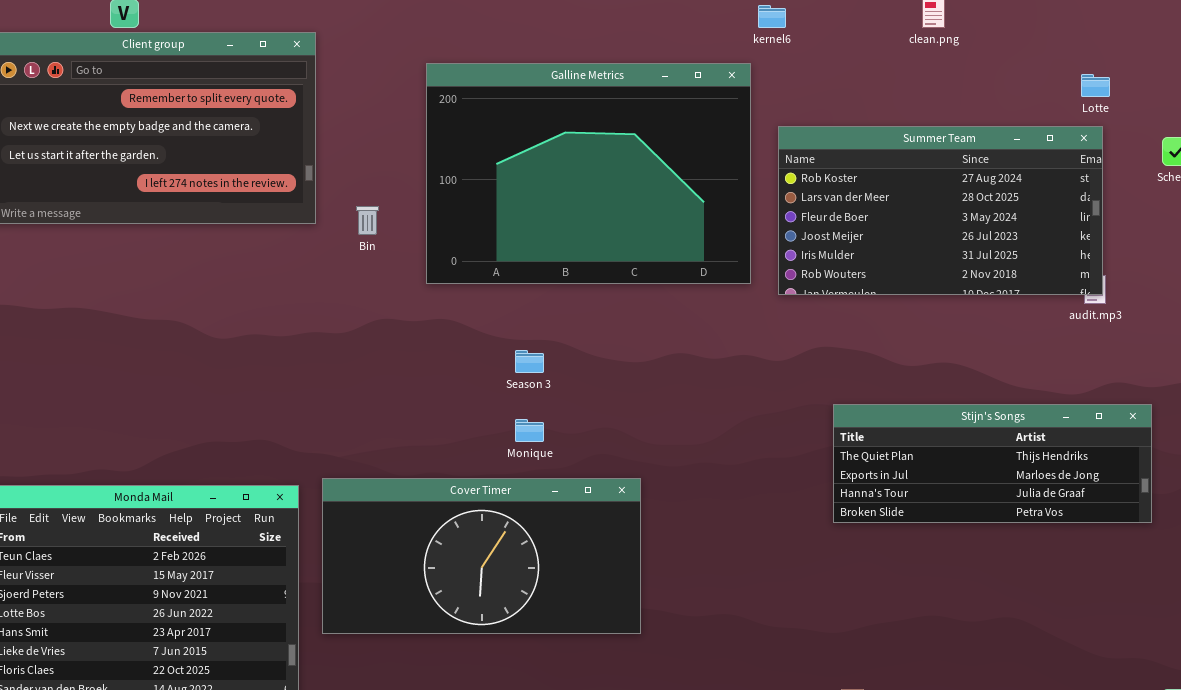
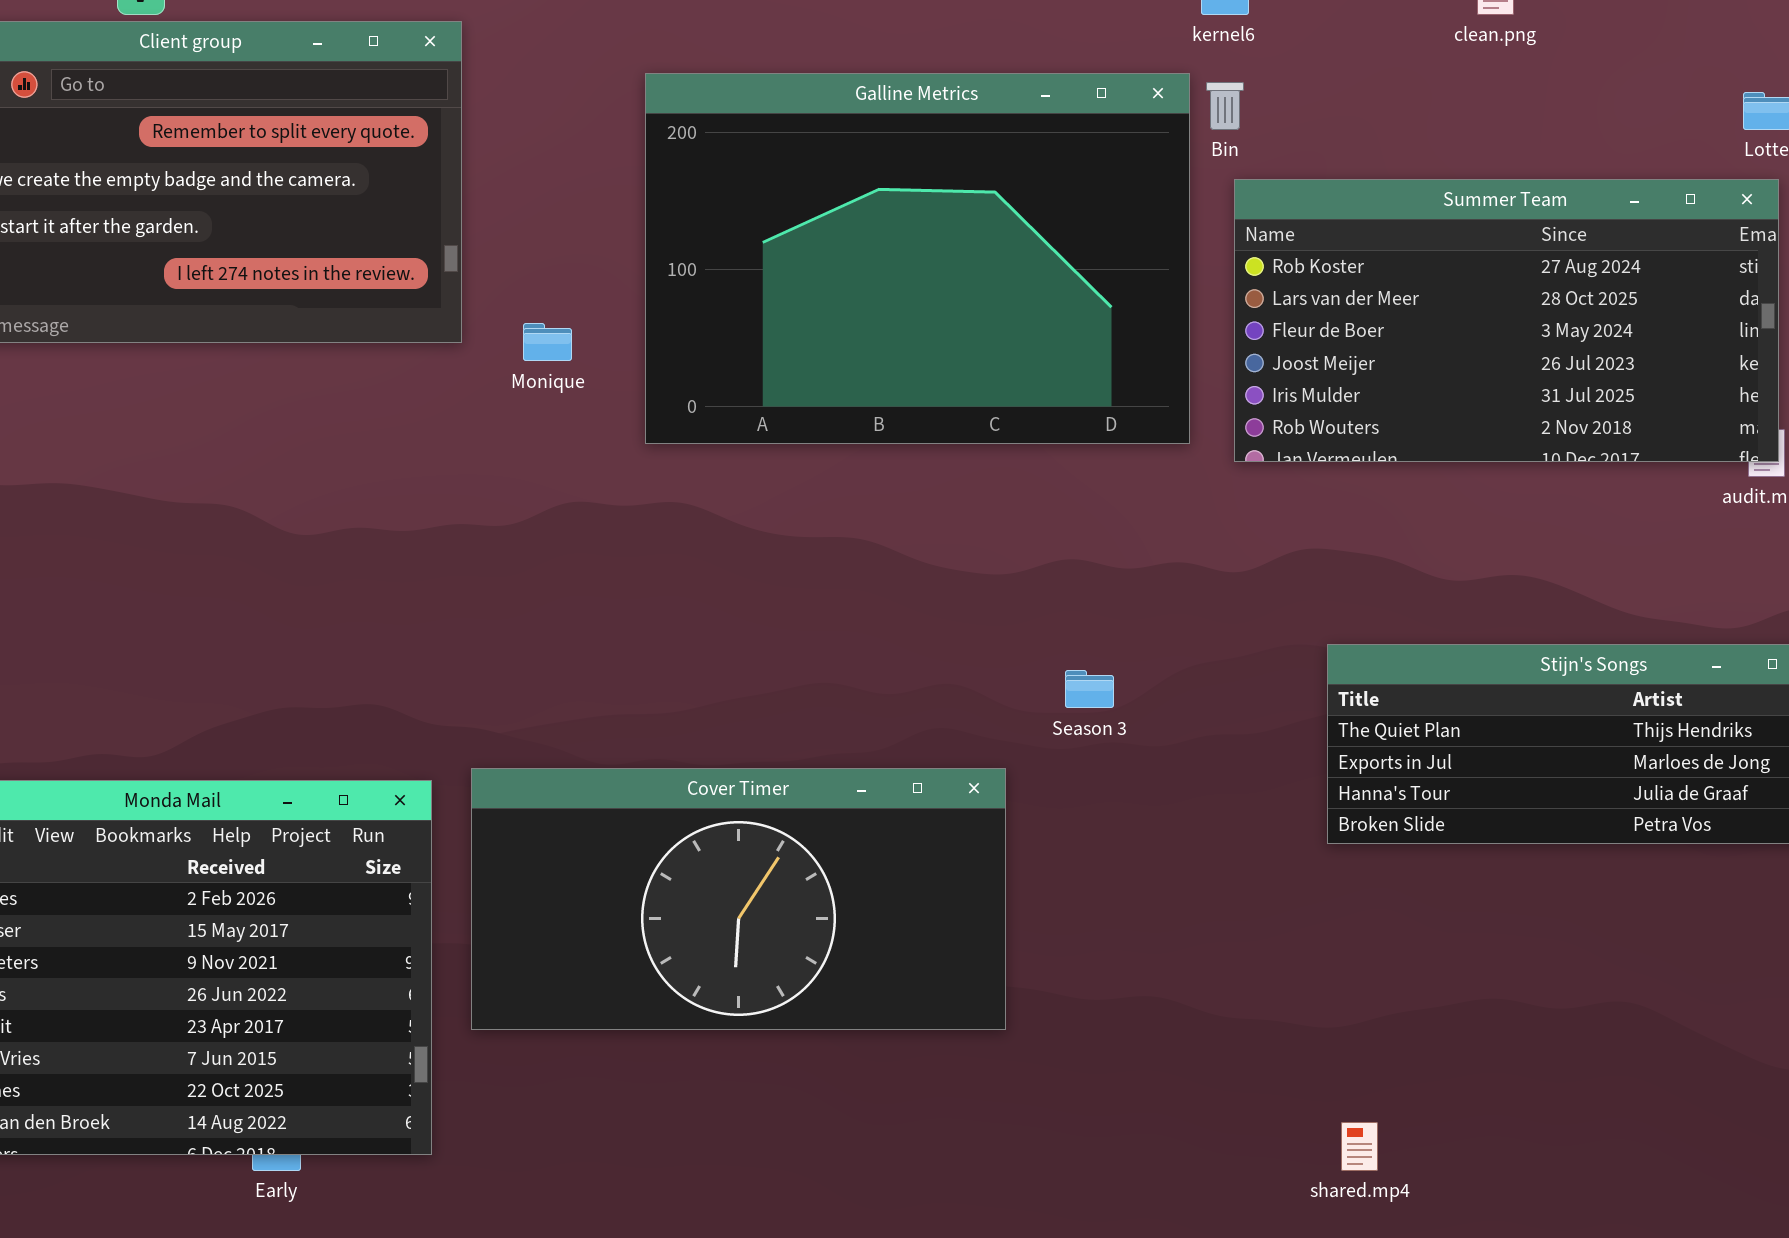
Bin: [356,206,379,235] -> [1206,82,1244,130], moved
Season 3: [515,350,544,373] -> [1065,670,1114,708], moved
Monique: [515,419,544,442] -> [523,323,572,361], moved

